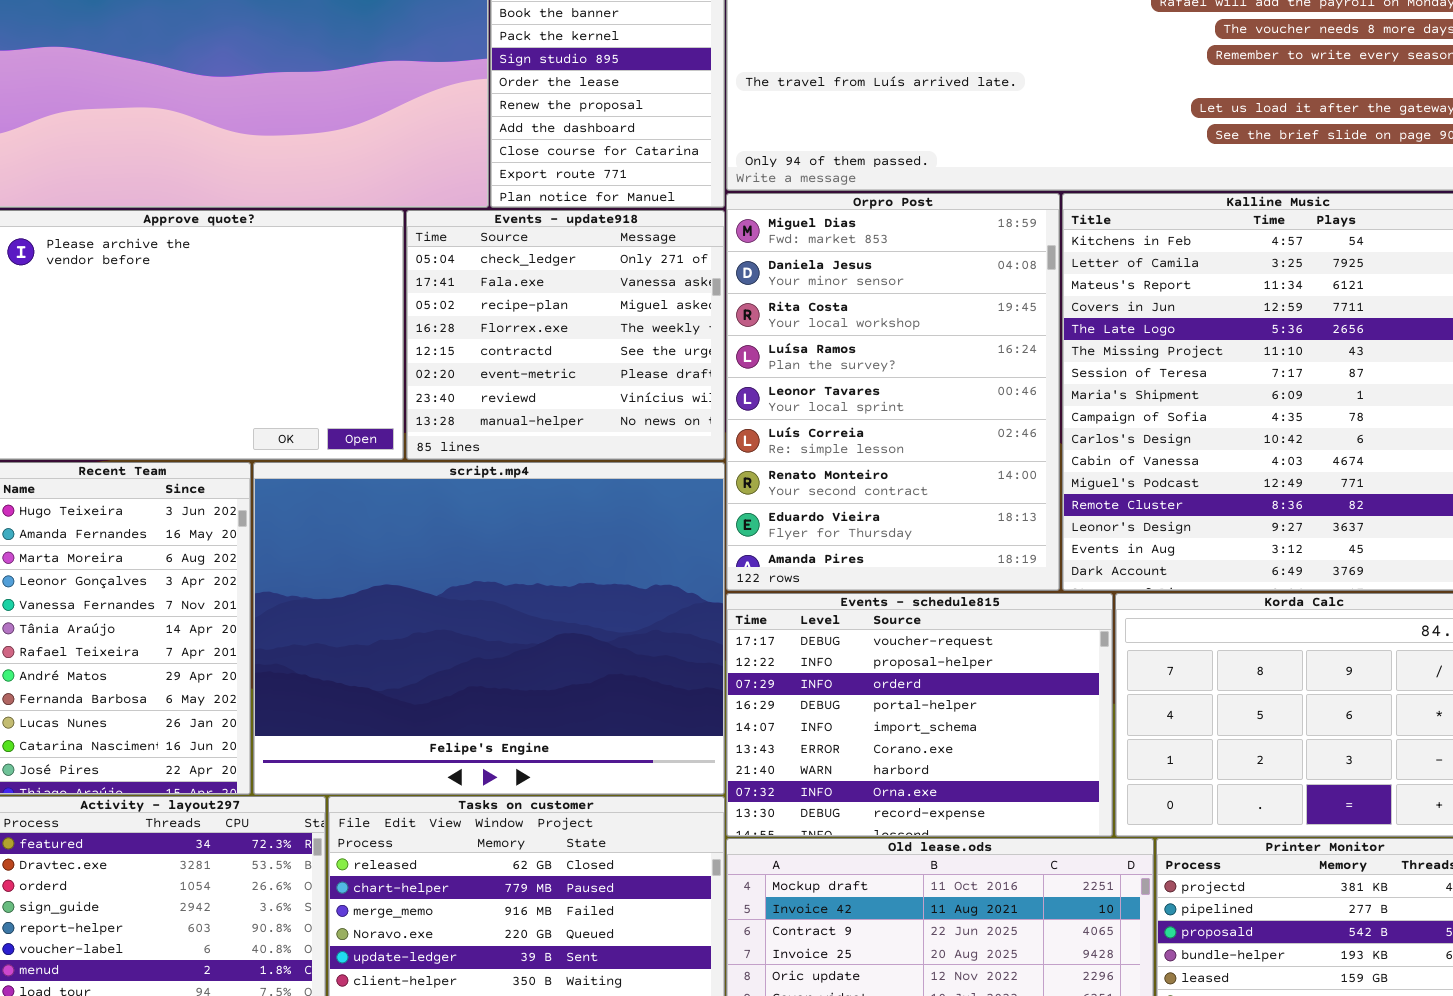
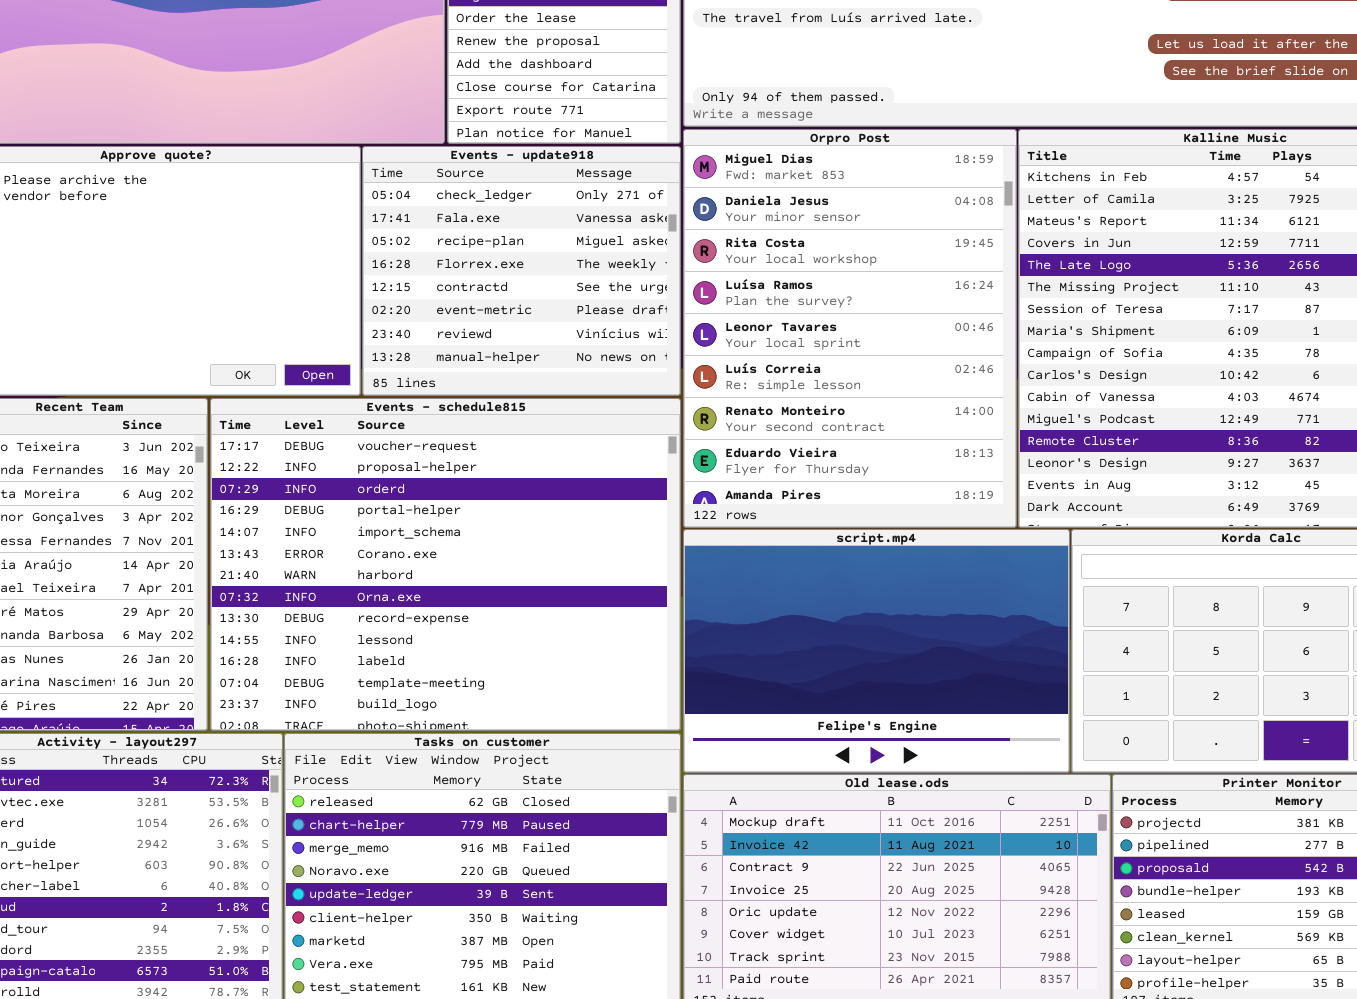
script.mp4: [253,462,725,795] -> [683,529,1070,773], moved, resized
Events - schedule815: [726,593,1113,837] -> [210,398,681,731], moved, resized

